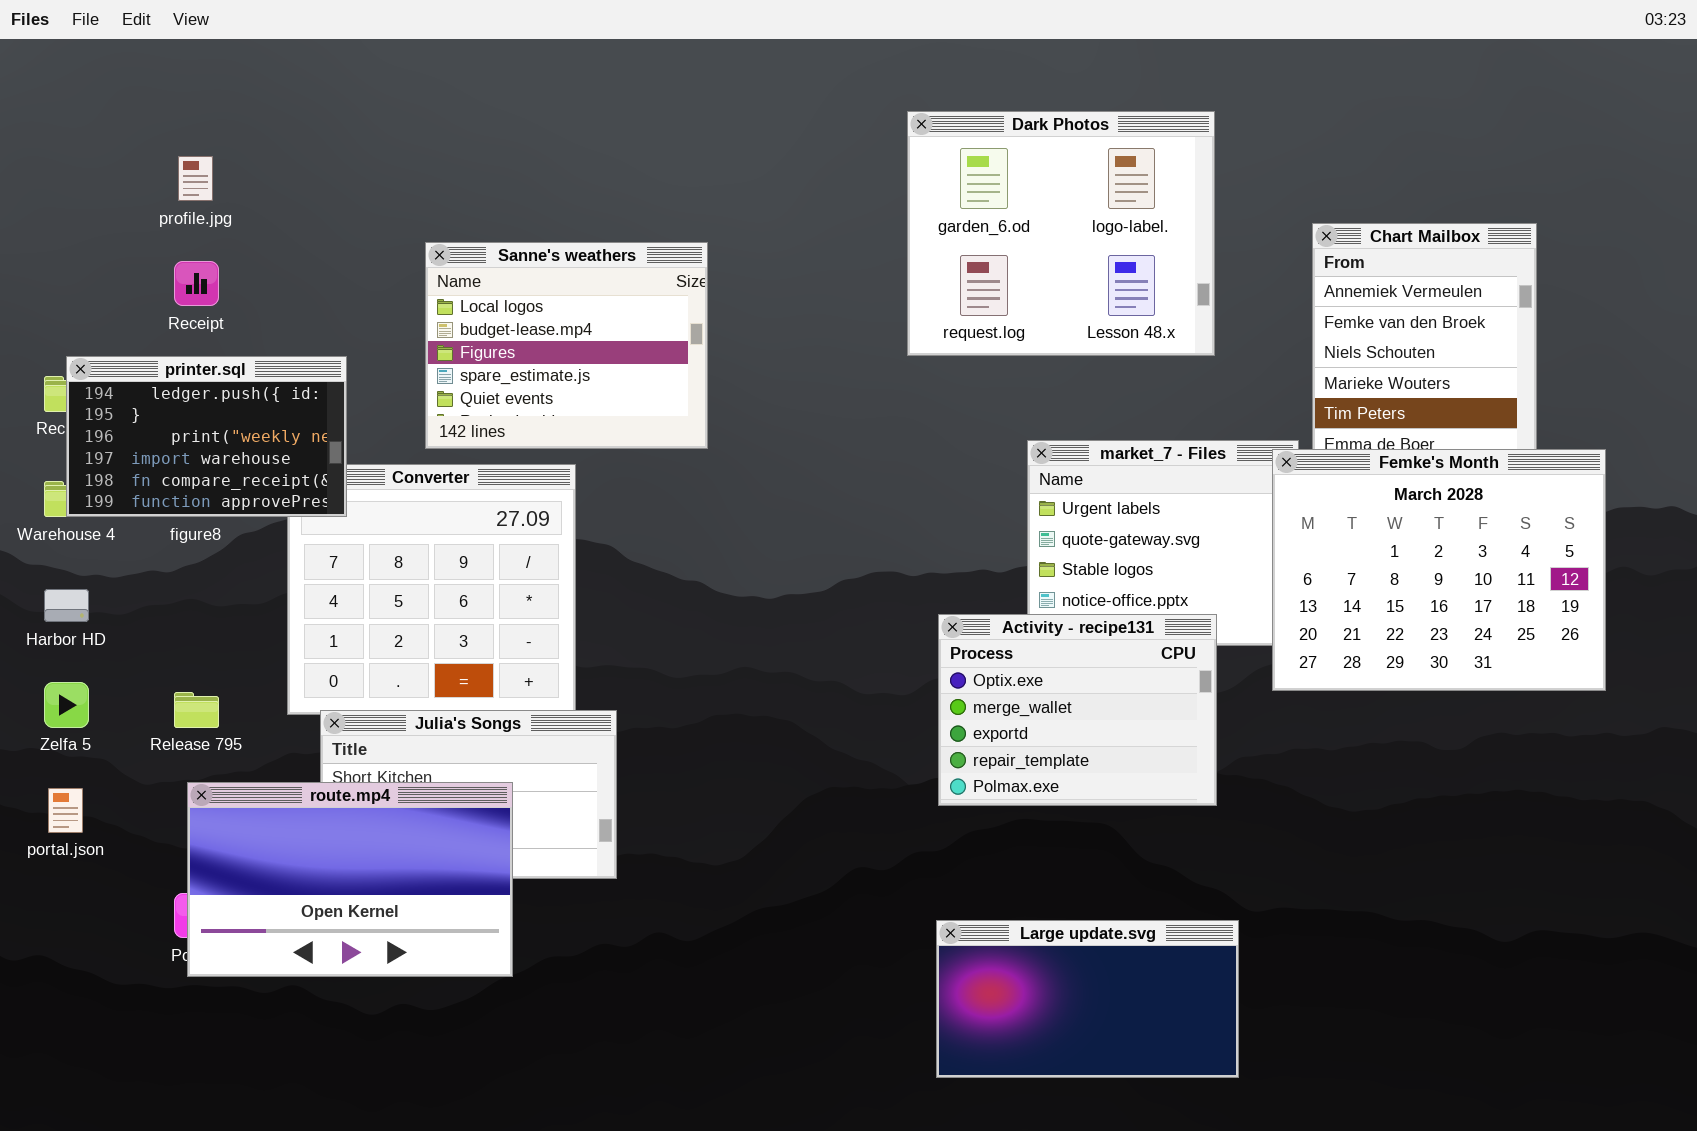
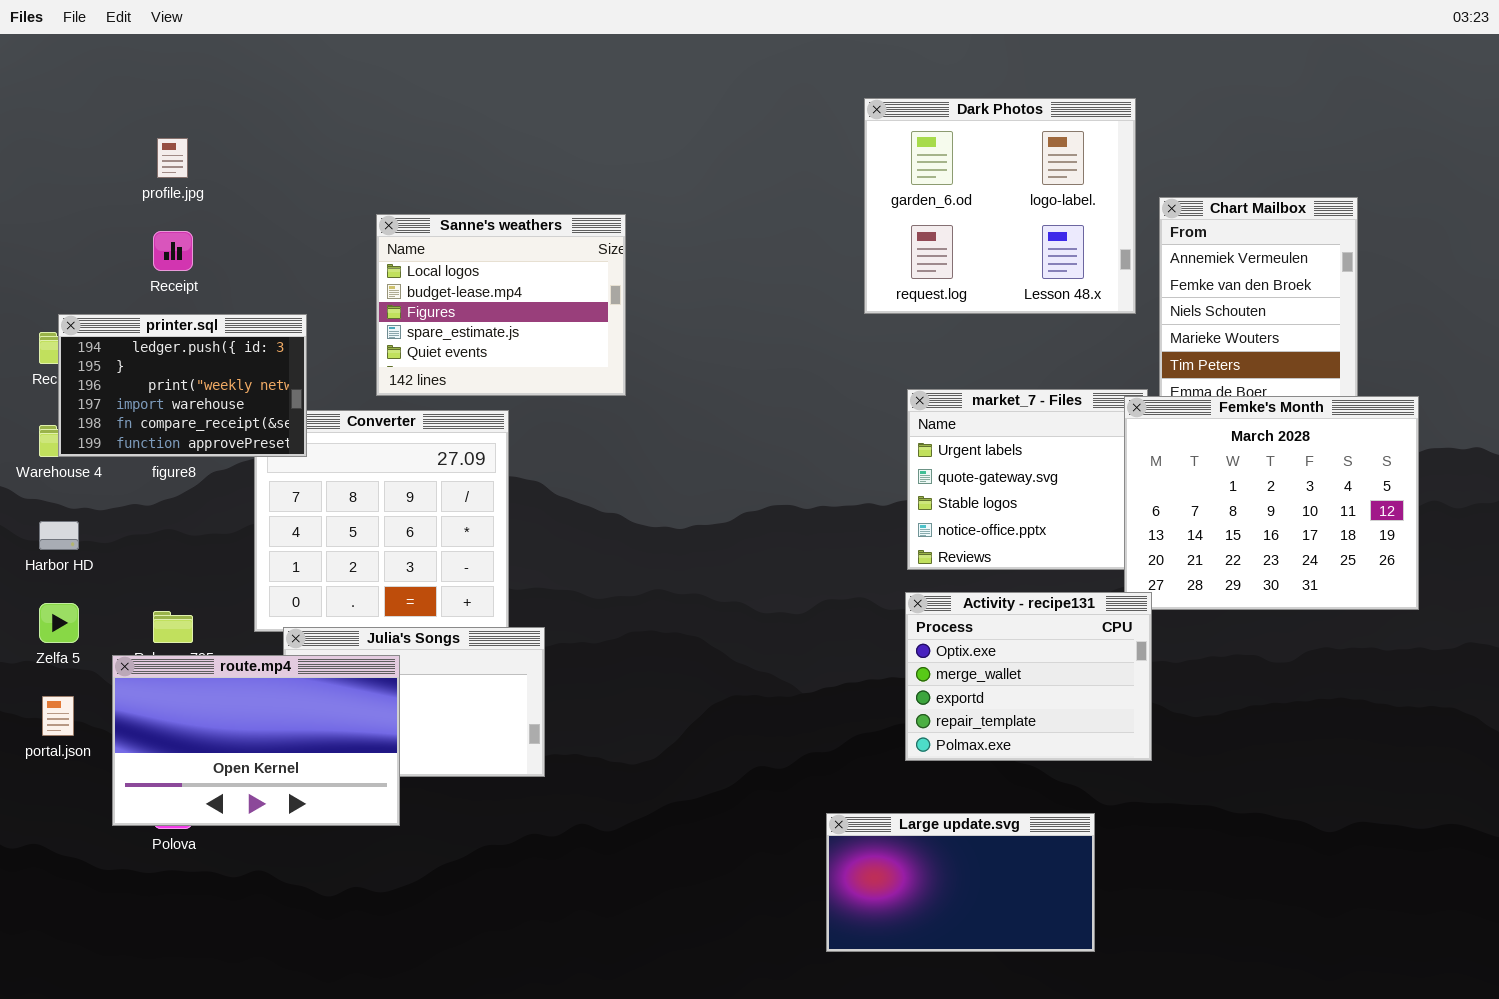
Dark Photos: [907,111,1215,356] -> [864,98,1136,314], moved
Activity - recipe131: [938,614,1217,806] -> [905,592,1152,761], moved
route.mp4: [187,782,513,977] -> [112,655,400,826], moved

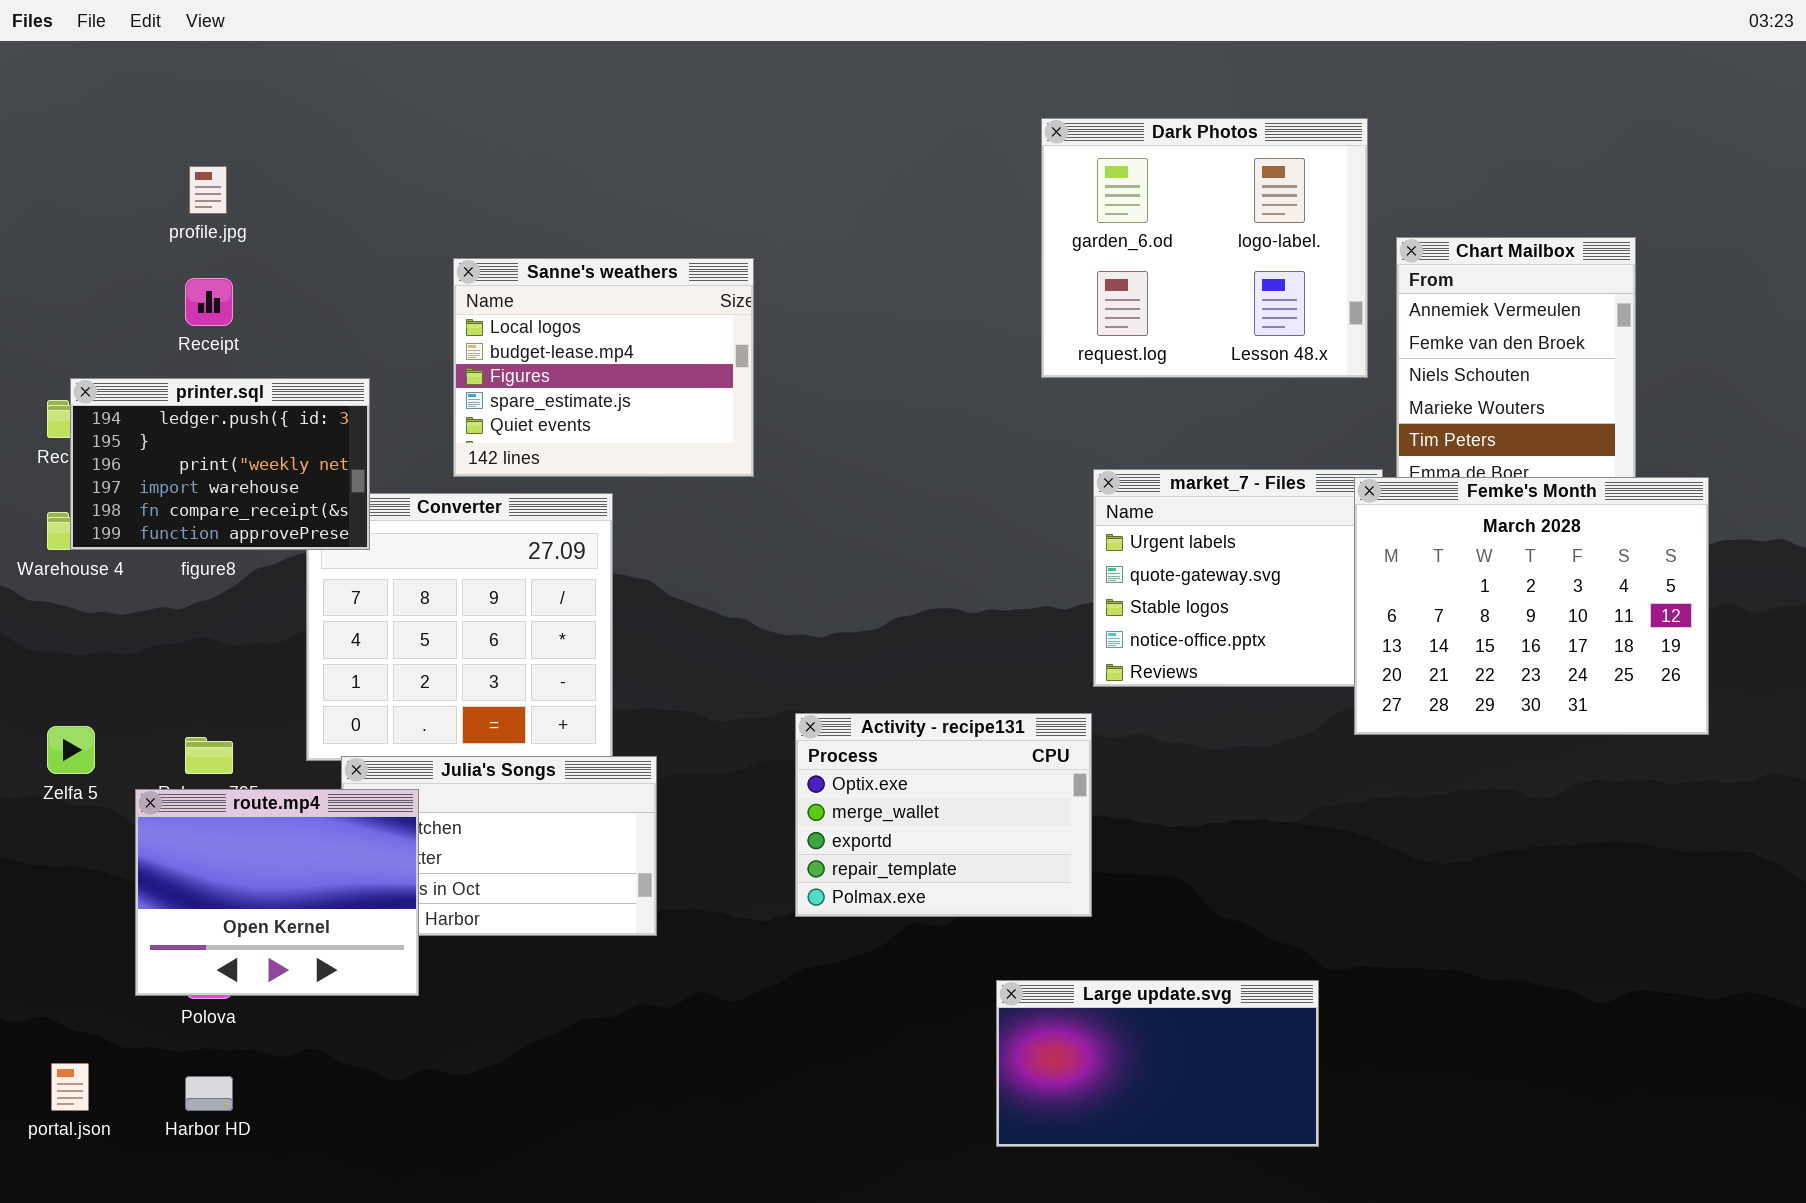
Harbor HD: [39,521,79,550] -> [185,1076,233,1111], moved
Activity - recipe131: [905,592,1152,761] -> [795,713,1092,917], moved
route.mp4: [112,655,400,826] -> [135,789,419,996], resized
portal.json: [42,696,74,736] -> [51,1063,89,1111], moved

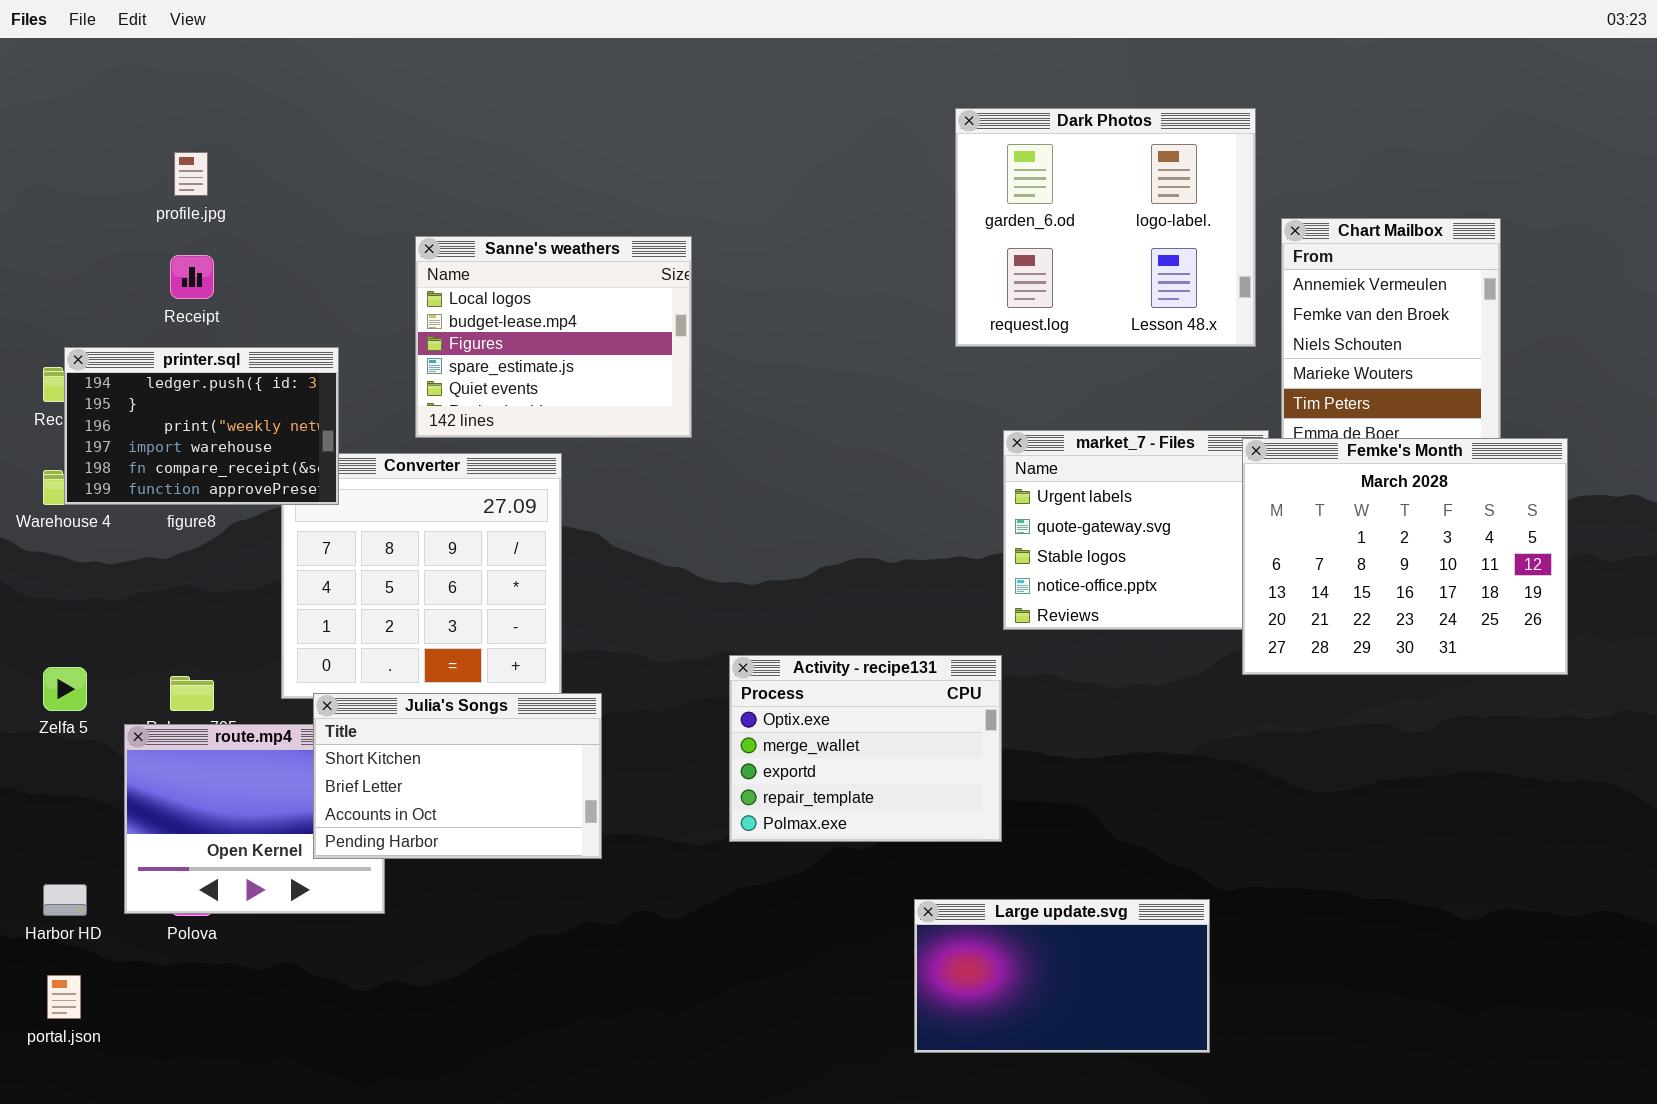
Julia's Songs: [341,756,657,936] -> [313,693,602,859], raised
Harbor HD: [185,1076,233,1111] -> [43,884,87,916], moved

